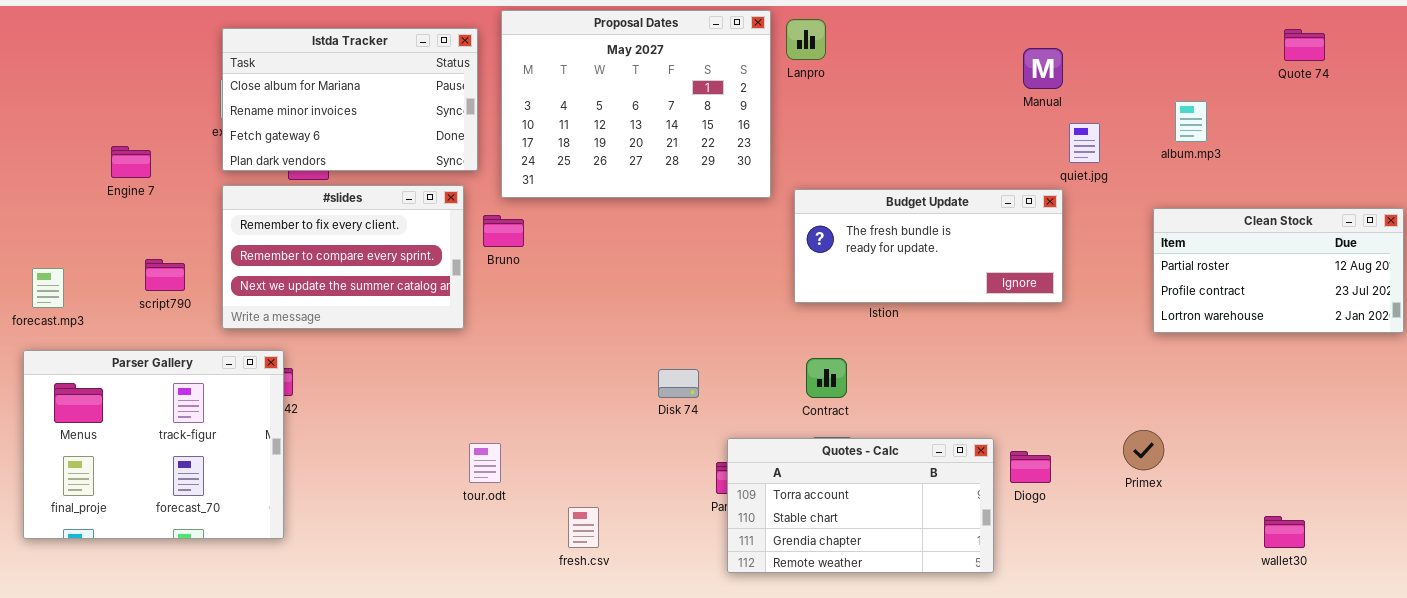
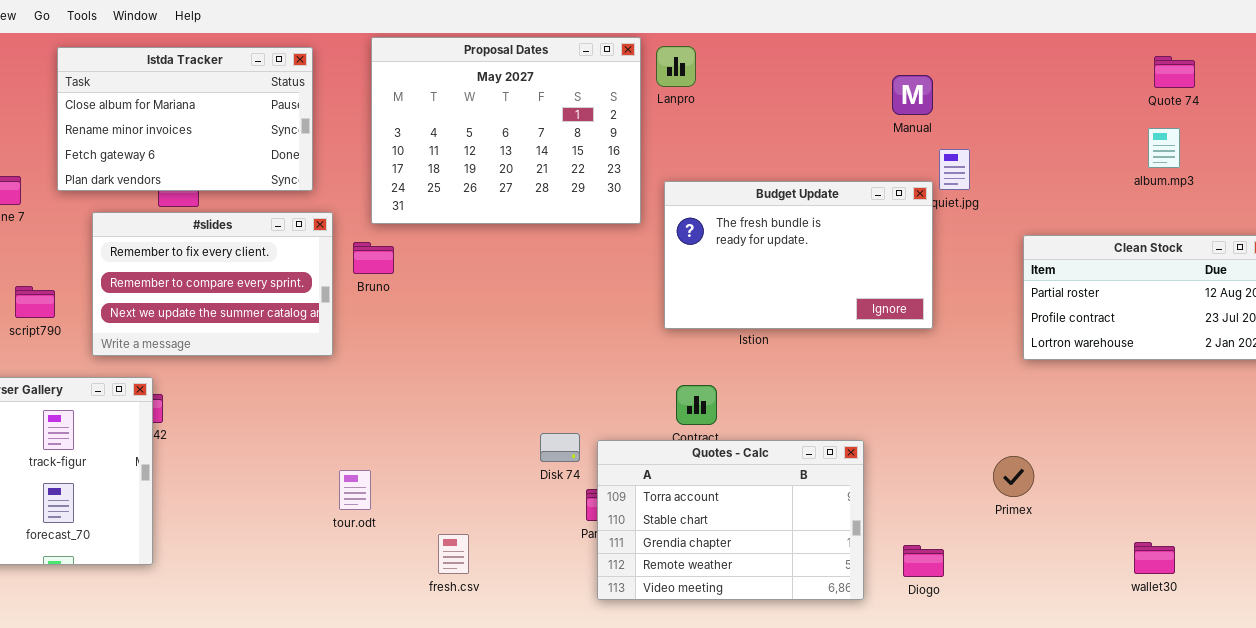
Istda Tracker: [222,28,478,171] -> [57,47,313,191], moved
album.mp3: [1175,101,1207,142] -> [1148,128,1180,168], moved
Budget Update: [794,189,1063,303] -> [664,181,933,329], resized
Disk 74: [658,369,699,398] -> [540,433,580,462], moved
Quotes - Calc: [727,438,994,573] -> [597,440,864,600], resized
Diogo: [1010,451,1051,483] -> [903,545,944,577], moved

